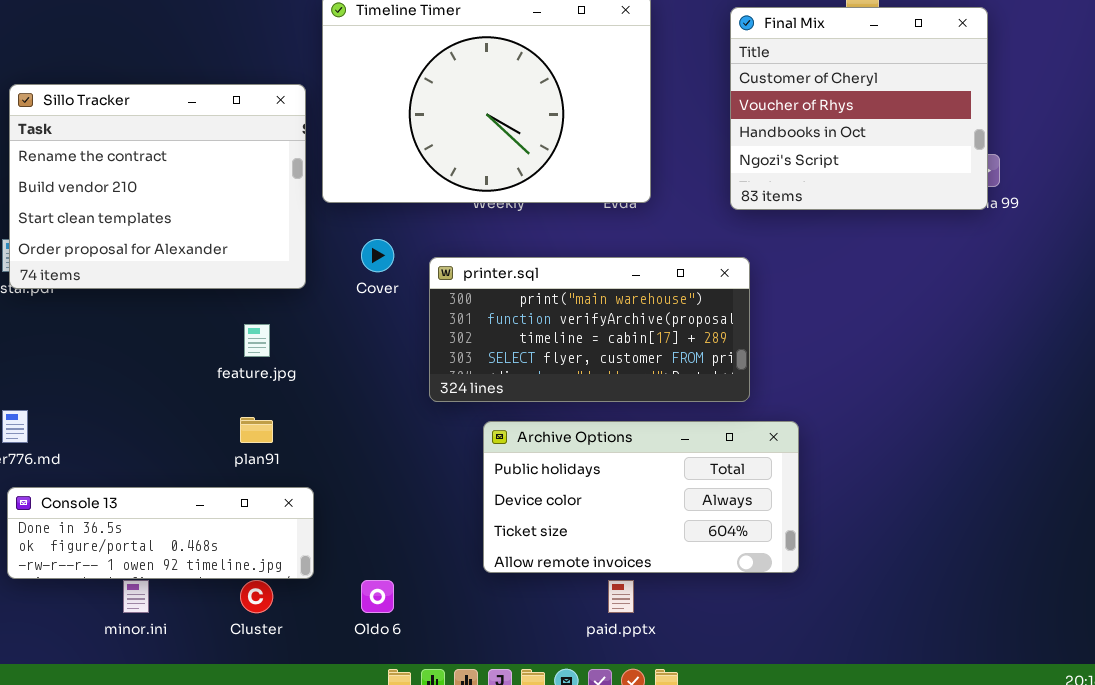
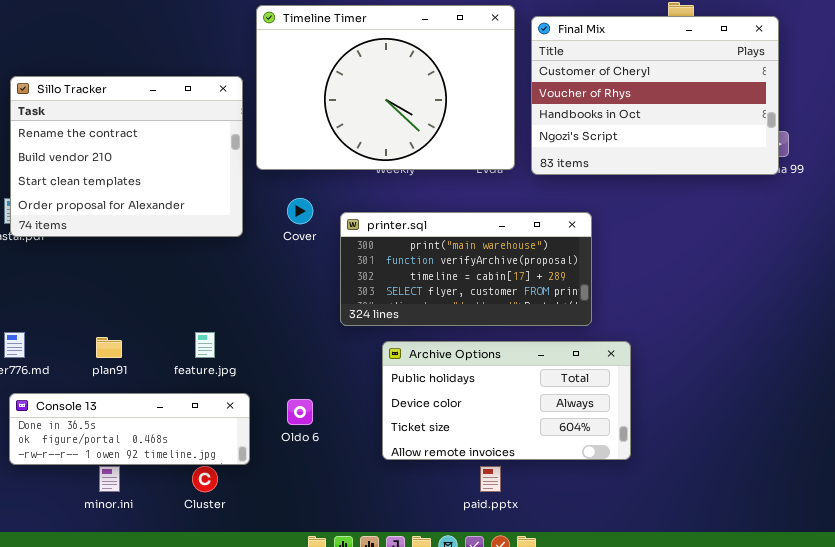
Final Mix: [730,7,988,210] -> [531,16,779,175], resized
feature.jpg: [244,324,270,357] -> [195,332,215,358], moved
plan91: [240,417,273,443] -> [96,337,122,358], moved
Oldo 6: [361,580,394,613] -> [287,399,313,425], moved

